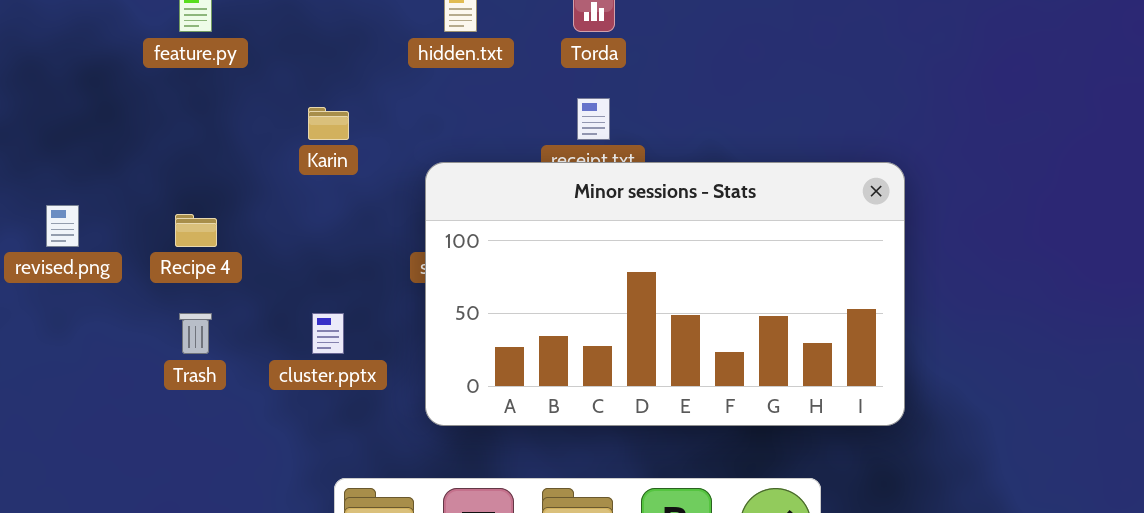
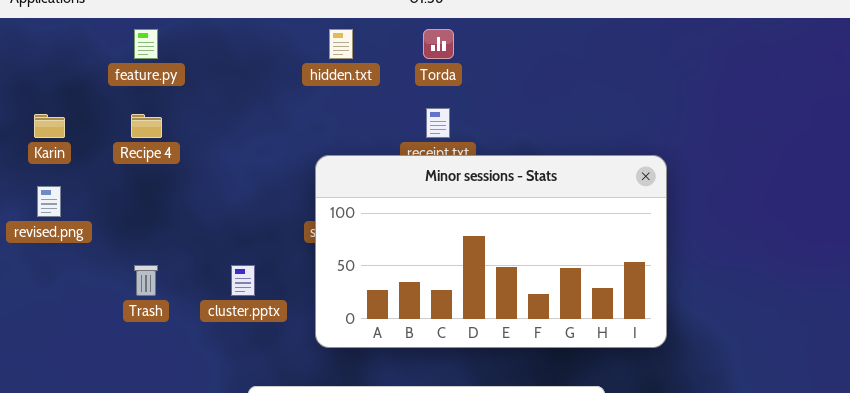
Karin: [308,107,349,140] -> [34,114,65,138], moved
Recipe 4: [175,214,217,247] -> [131,114,162,138], moved

